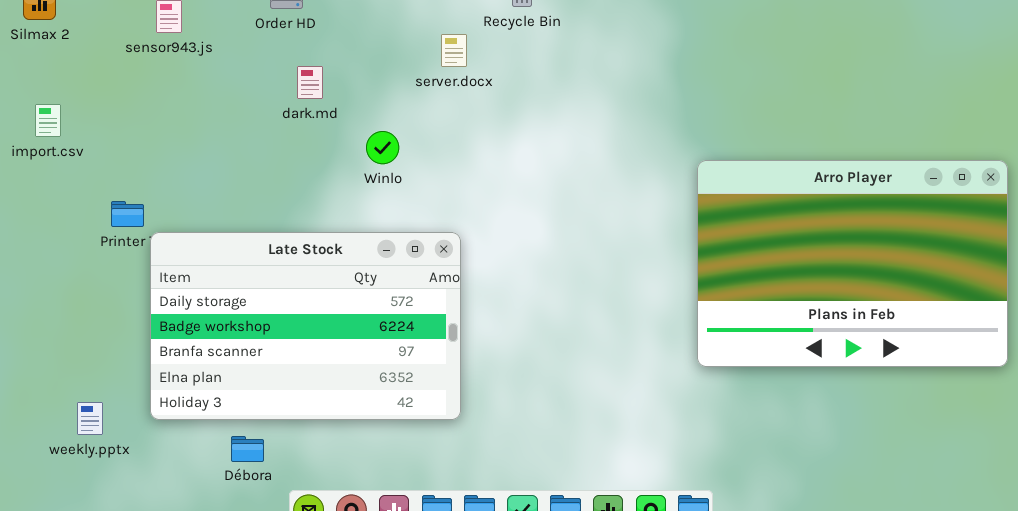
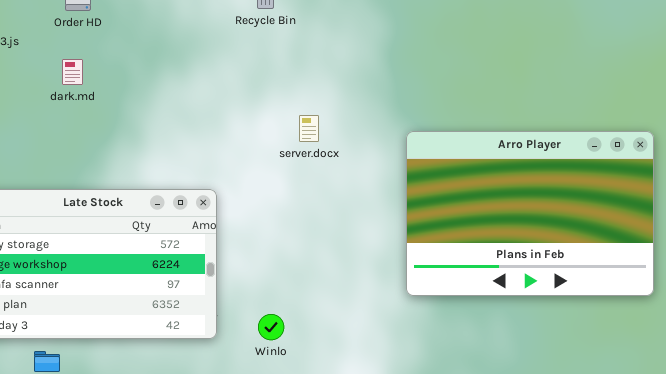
server.docx: [441,34,467,67] -> [299,115,319,142], moved
dark.md: [297,66,323,99] -> [62,59,83,85], moved
Winlo: [366,131,399,164] -> [258,314,284,340], moved

